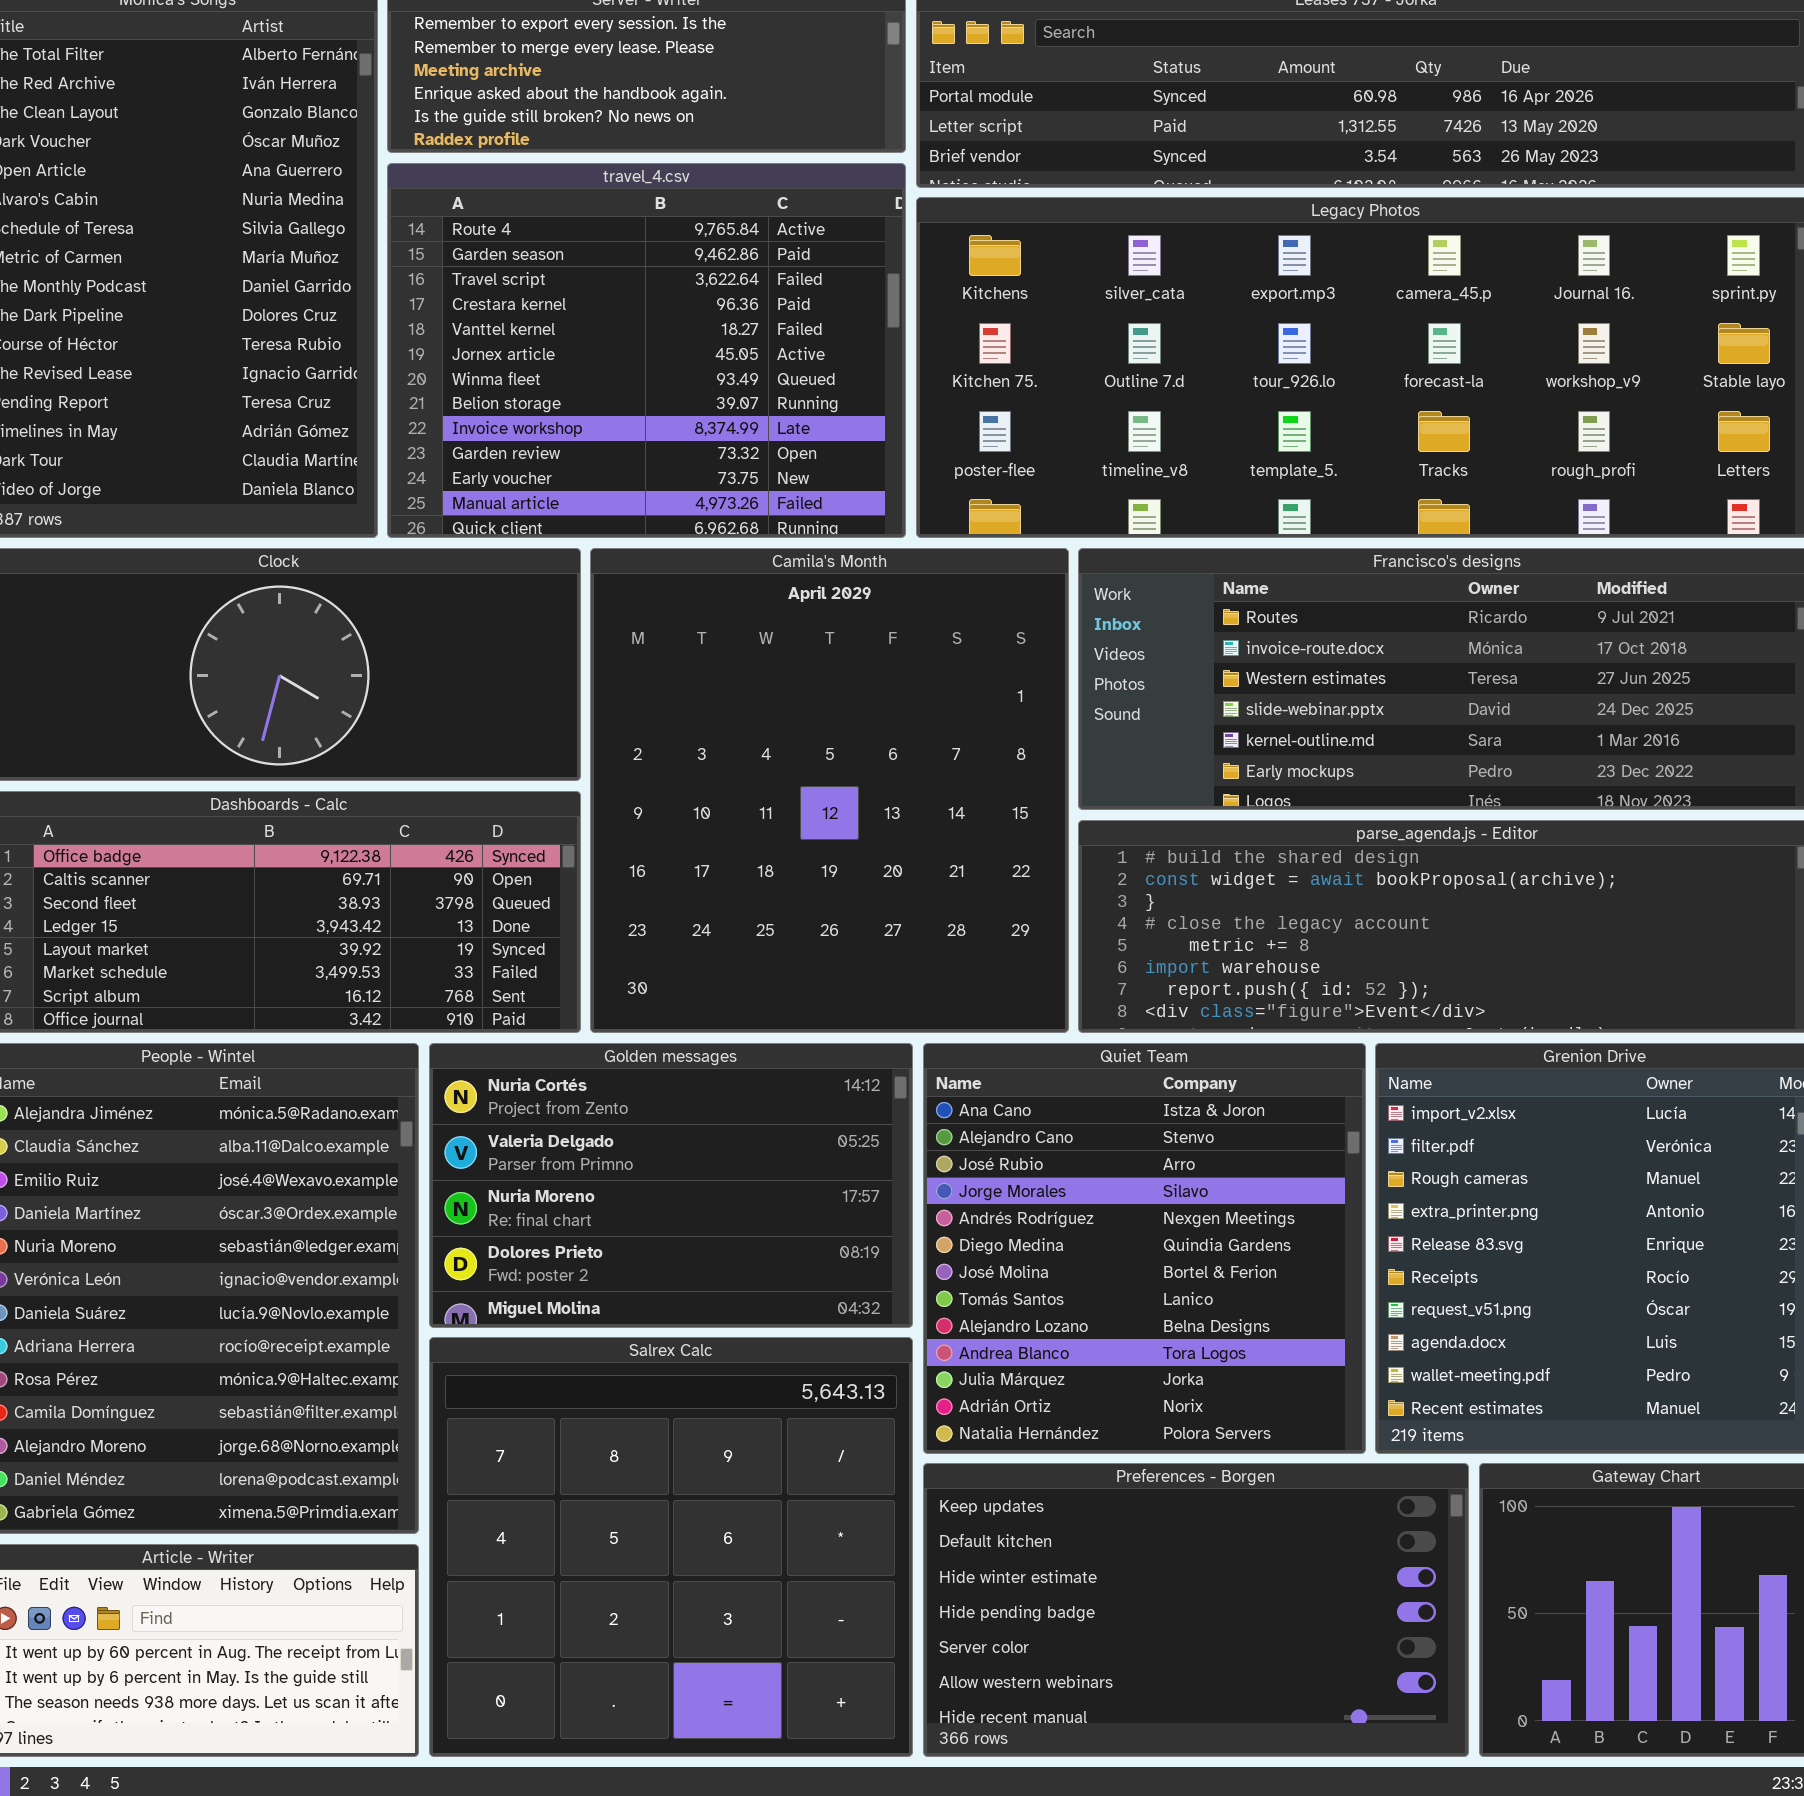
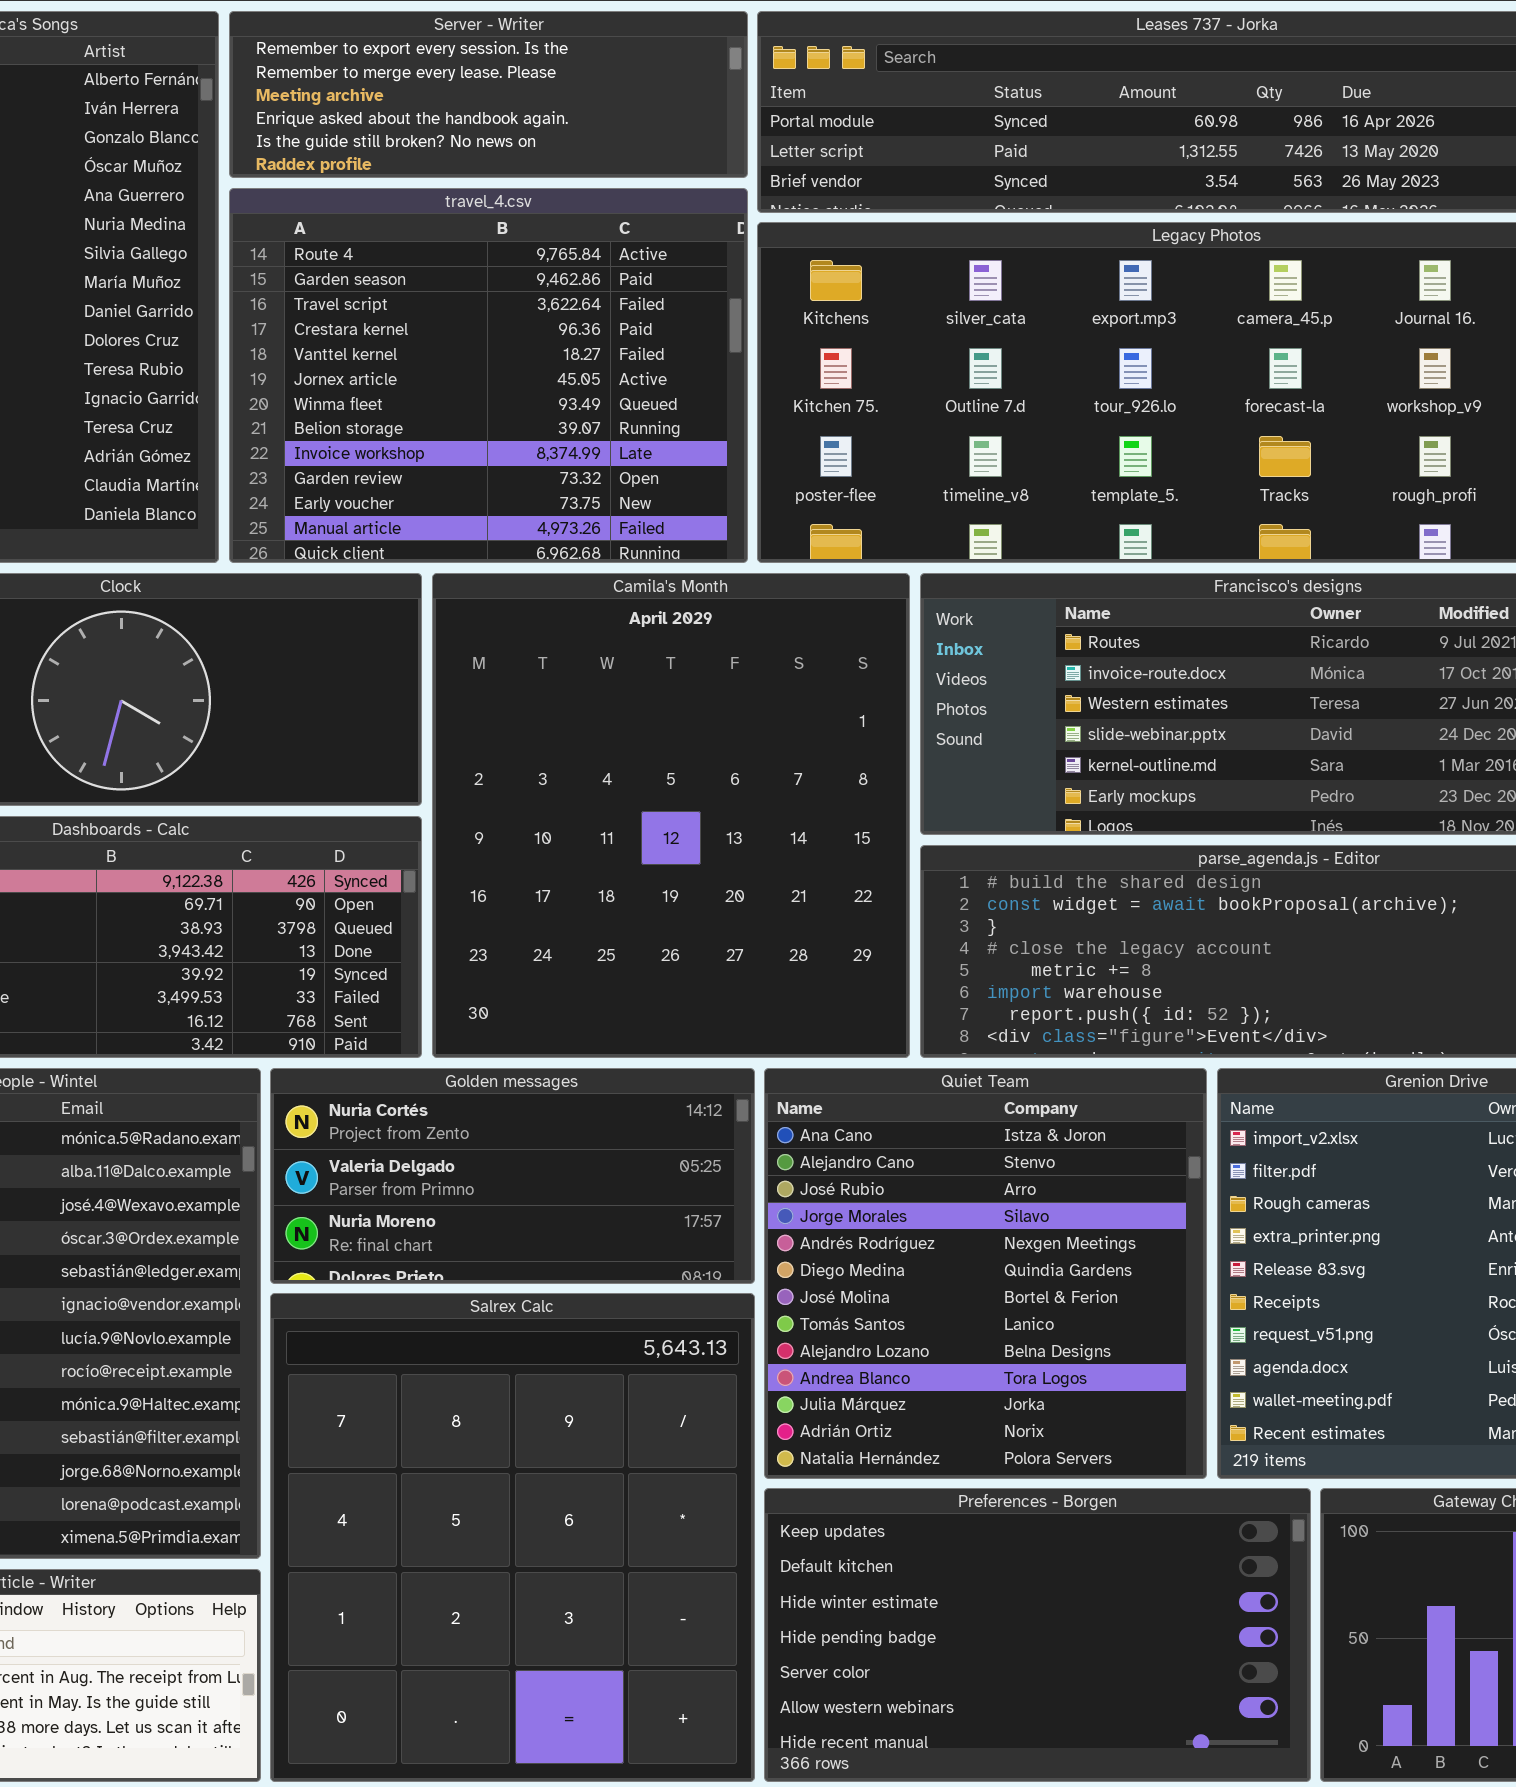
Golden messages: [429,1043,913,1328] -> [270,1068,755,1284], resized
Salrex Calc: [429,1337,913,1757] -> [270,1293,755,1782], resized

